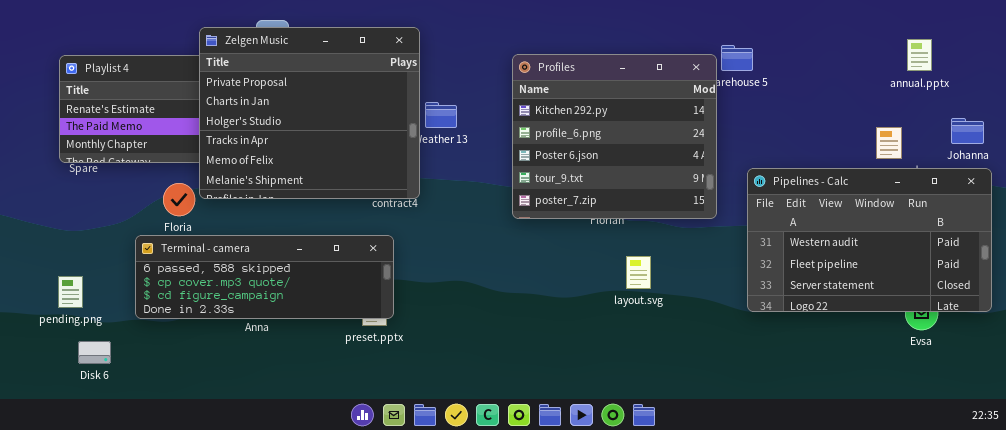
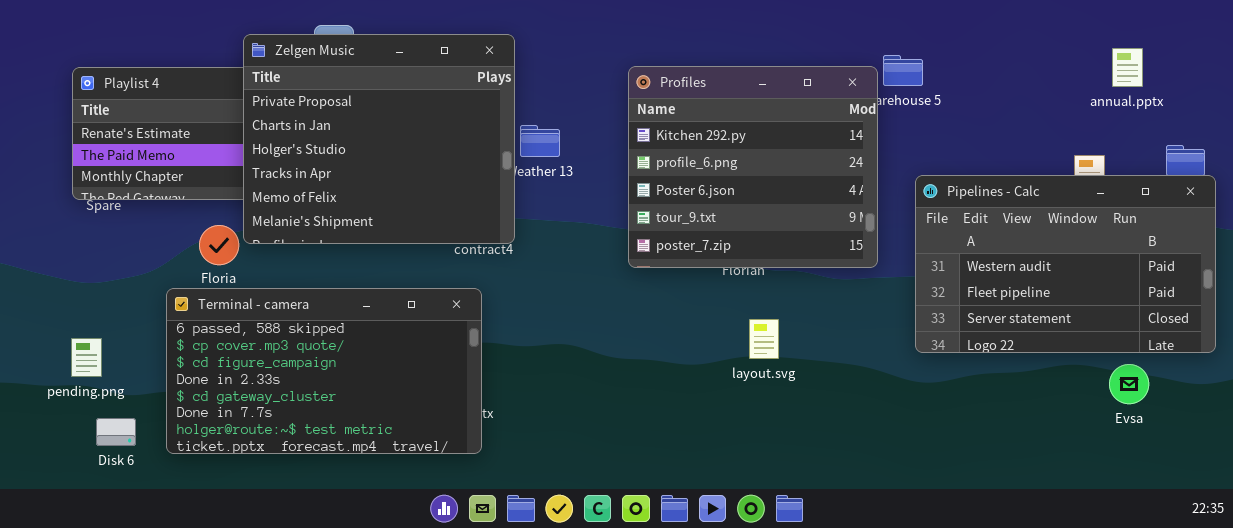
Pipelines - Calc: [747,168,992,312] -> [915,175,1216,353], moved
Terminal - camera: [135,235,394,319] -> [166,288,482,454], resized
layout.svg: [626,256,651,289] -> [749,319,779,359], moved

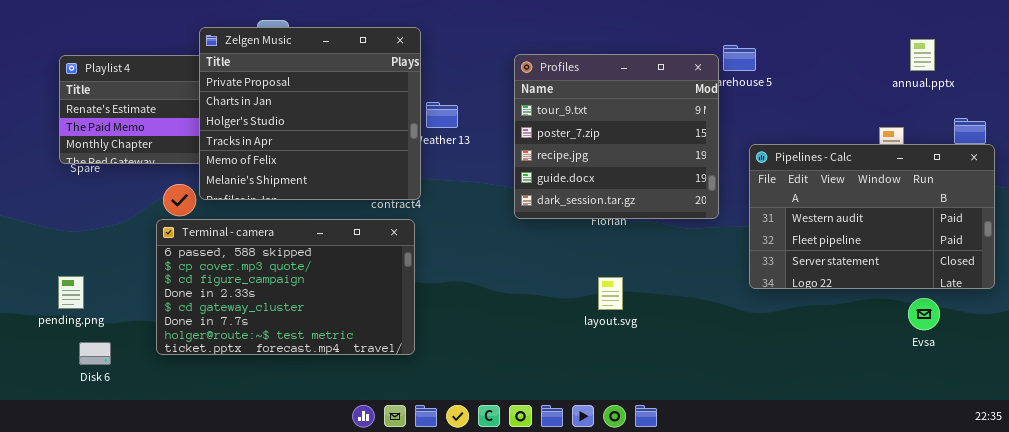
Profiles: [628,66,878,268] -> [514,54,719,219], scrolled down 3 rows
Terminal - camera: [166,288,482,454] -> [156,219,415,355], moved
layout.svg: [749,319,779,359] -> [598,277,623,310], moved

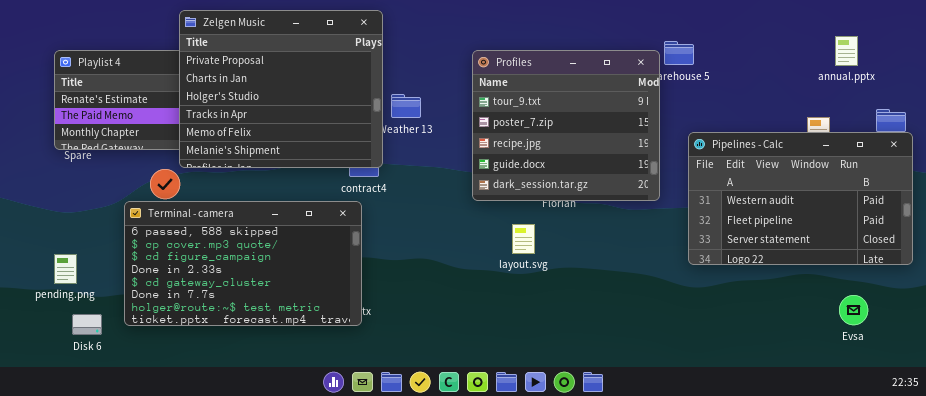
Zelgen Music: [199,27,421,200] -> [179,10,383,168], moved
Terminal - camera: [156,219,415,355] -> [124,201,362,326], moved
layout.svg: [598,277,623,310] -> [512,224,535,254], moved
Evsa: [908,298,940,330] -> [839,295,868,325], moved

